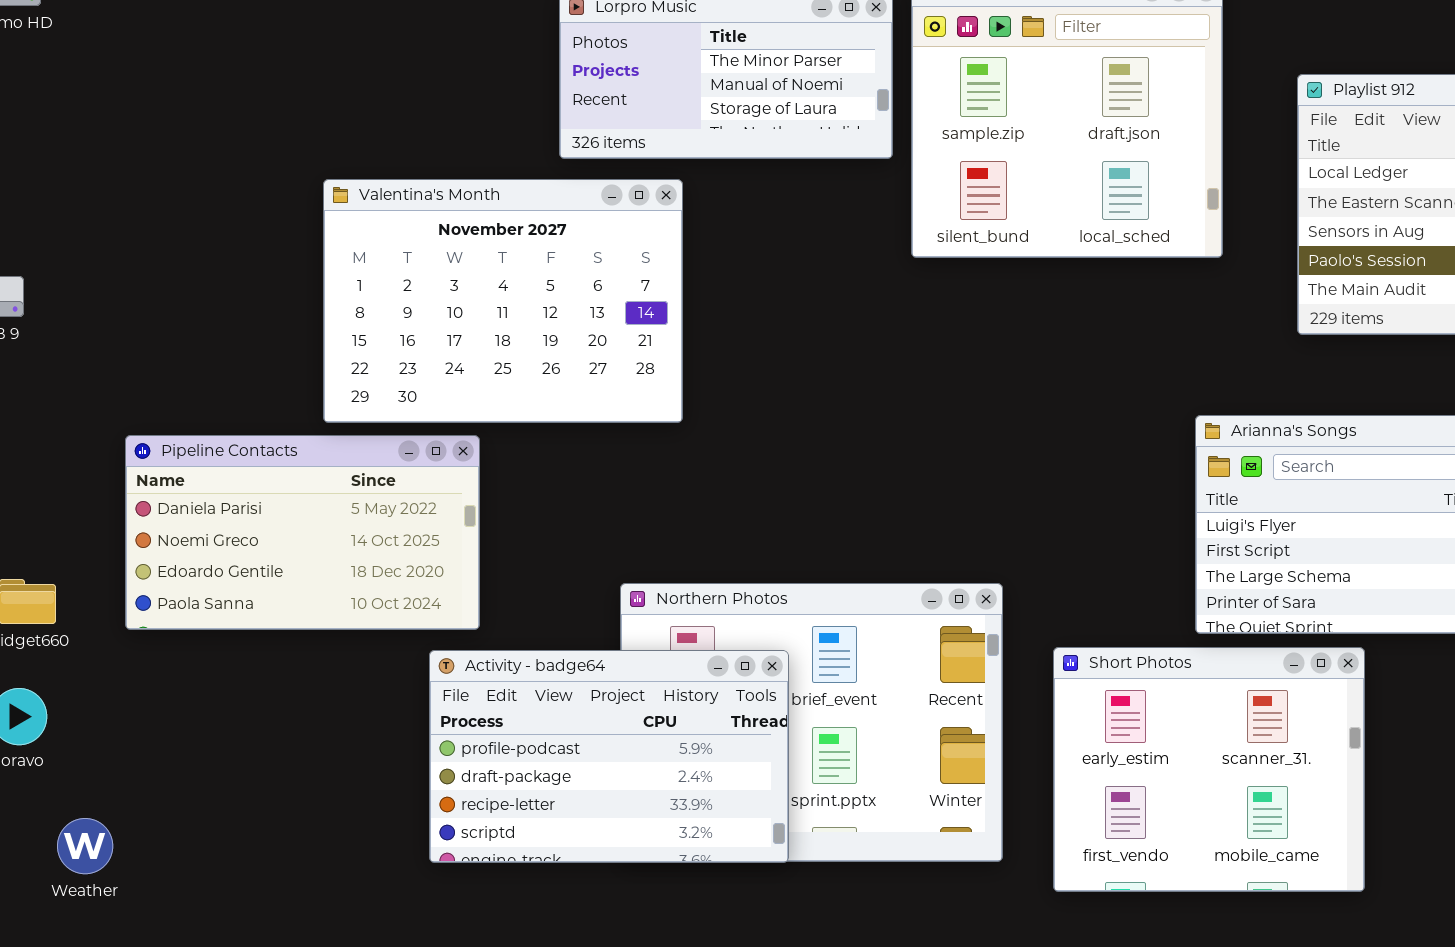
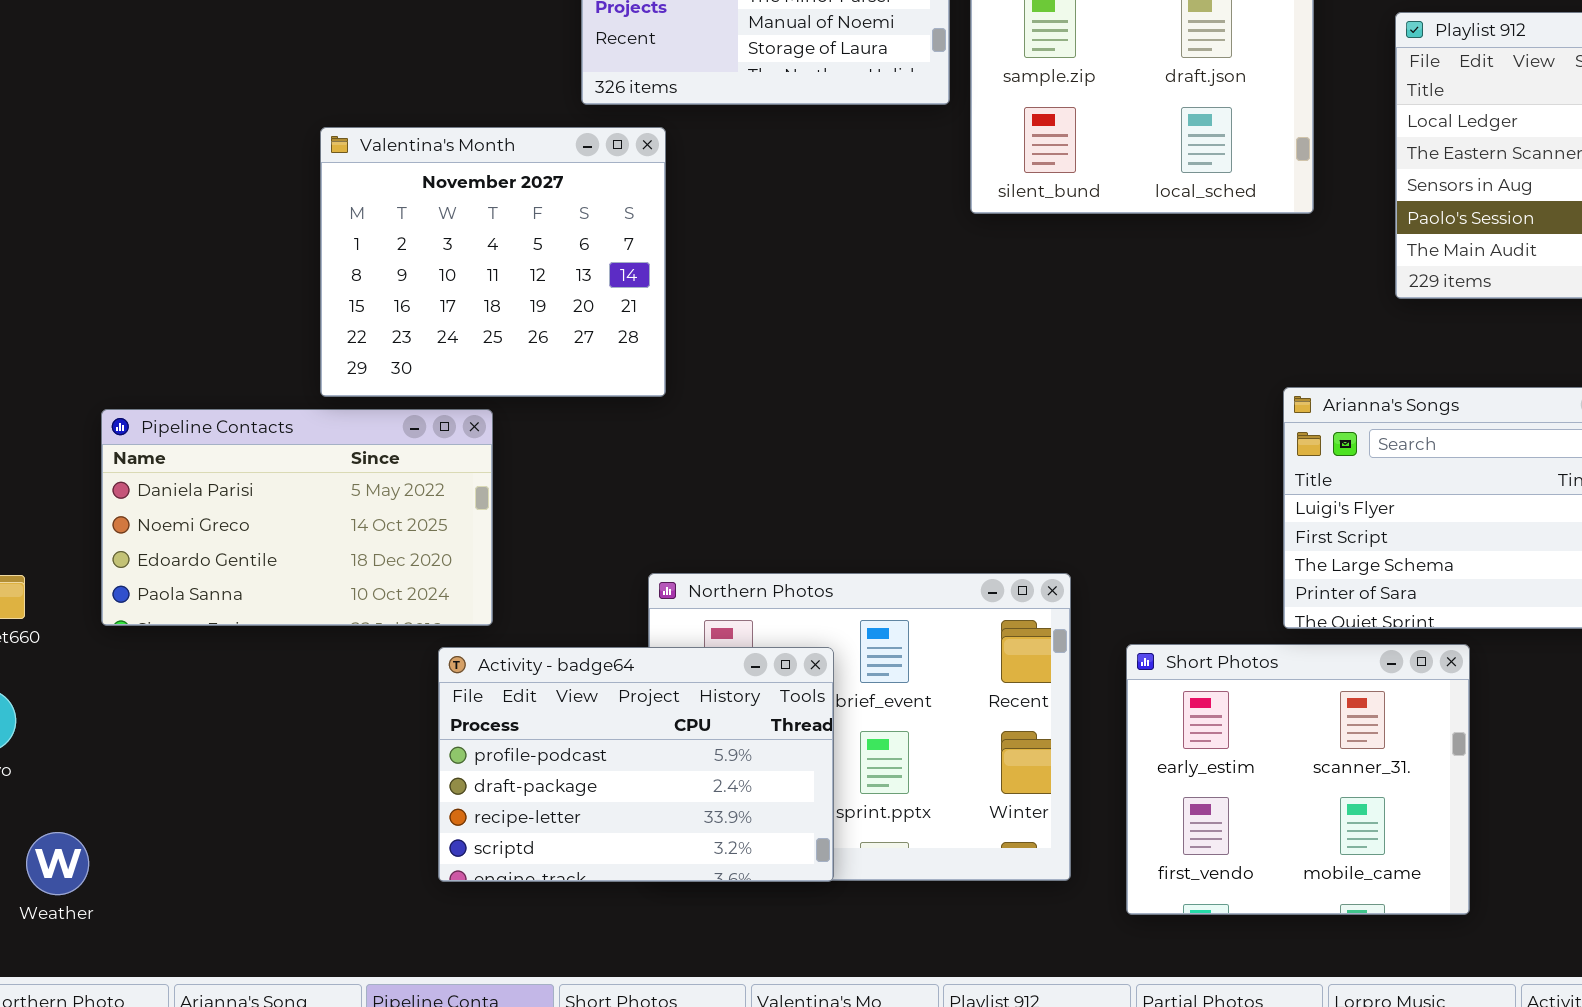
Valentina's Month: [323,179,683,423] -> [320,127,666,397], resized

